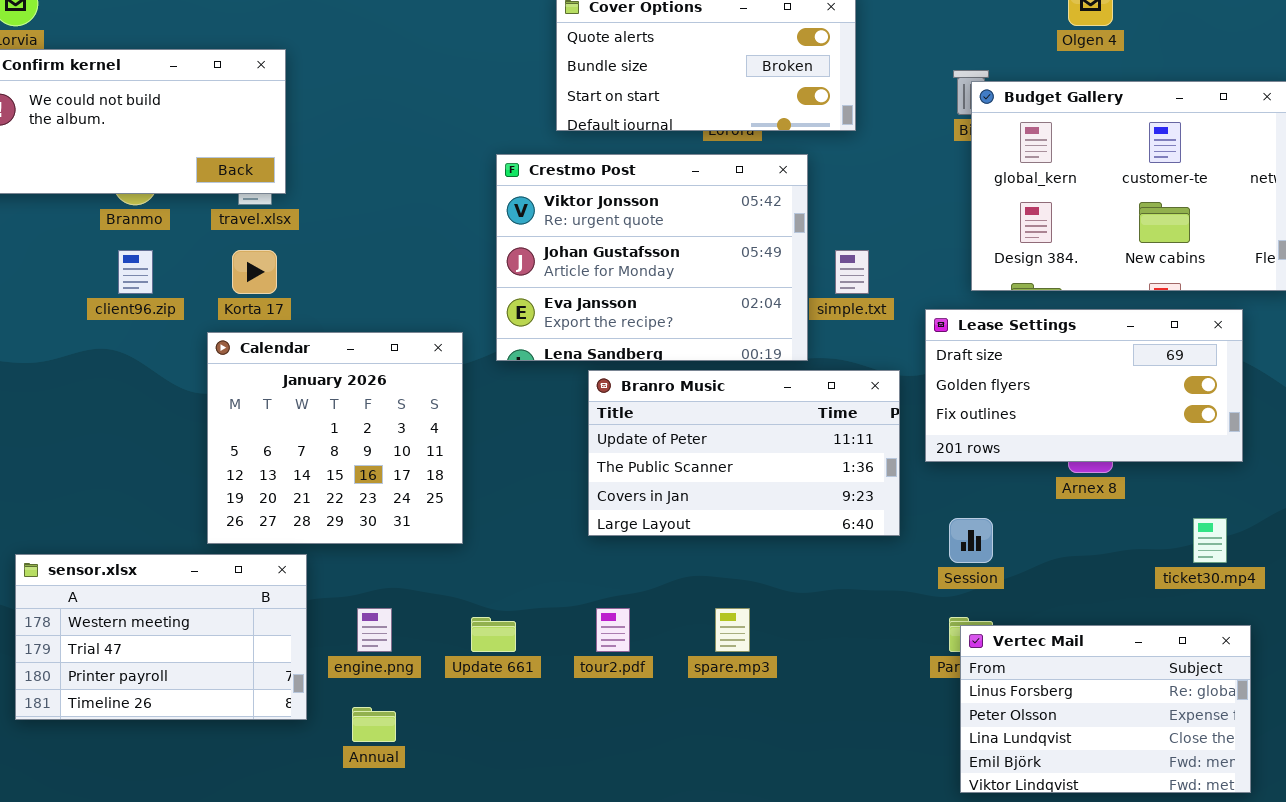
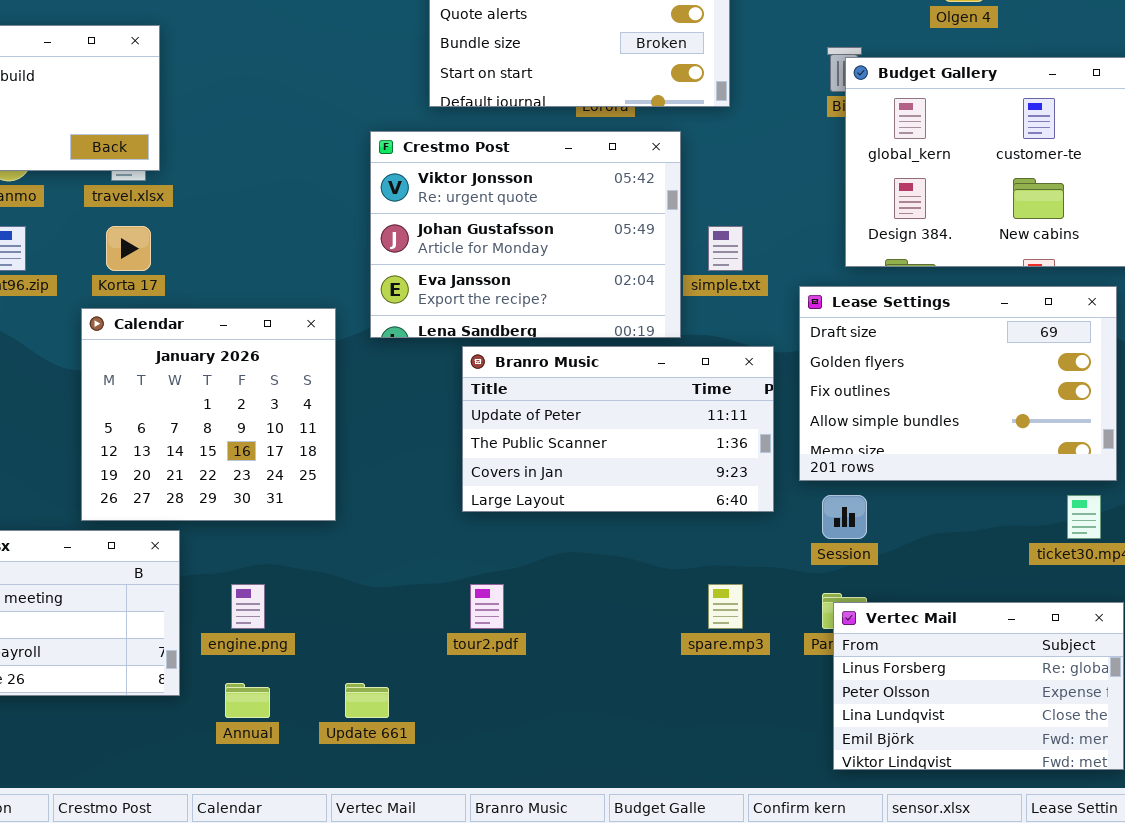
Lease Settings: [925,309,1243,462] -> [799,286,1117,481], resized
spare.mp3: [715,608,750,652] -> [708,584,743,629], moved
Update 661: [471,617,516,652] -> [345,683,389,718], moved

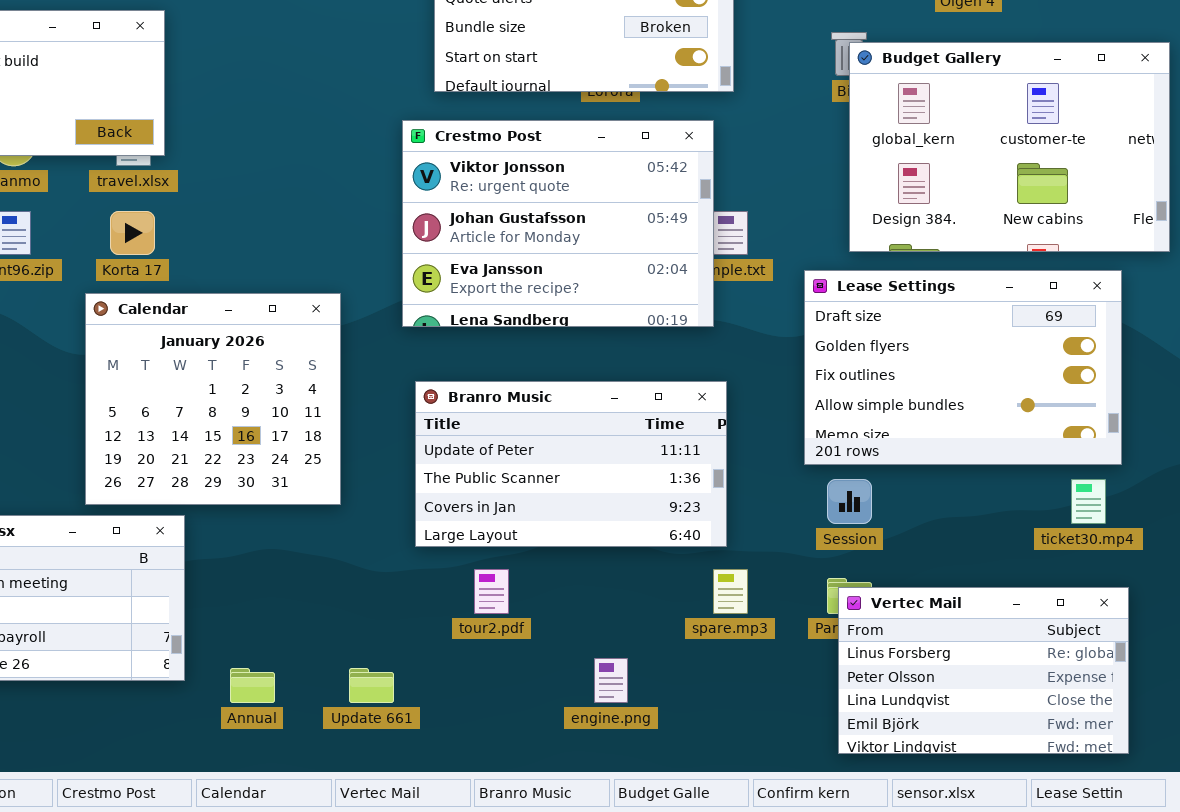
Crestmo Post: [370,131,681,338] -> [402,120,714,327], moved
Branro Music: [462,346,774,512] -> [415,381,727,547], moved
engine.png: [231,584,265,629] -> [594,658,628,703], moved

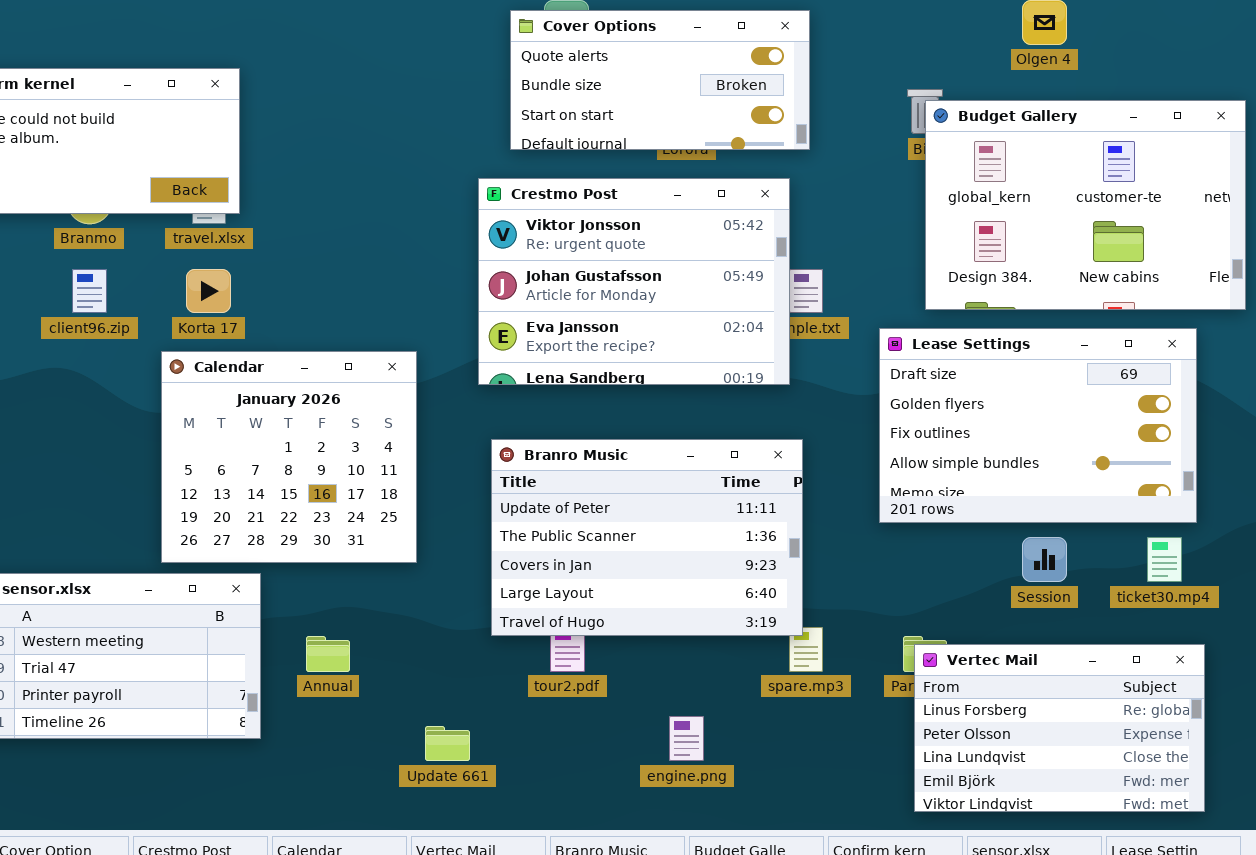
Branro Music: [415,381,727,547] -> [491,439,803,636], resized
Session: [827,479,872,524] -> [1022,537,1067,582], moved
Annual: [230,668,275,703] -> [306,636,350,672], moved

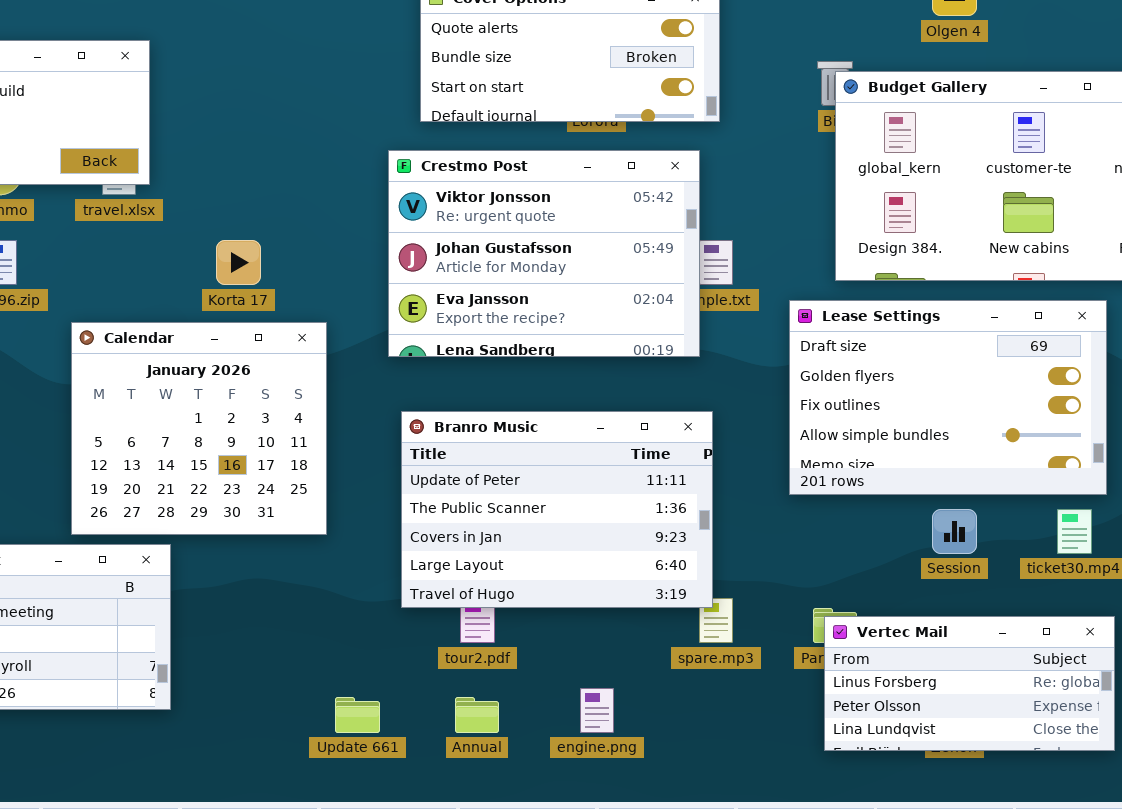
Korta 17: [186,269,231,313] -> [216,240,261,285], moved
Annual: [306,636,350,672] -> [455,697,499,733], moved
Vertec Mail: [914,644,1205,812] -> [824,616,1115,751], resized

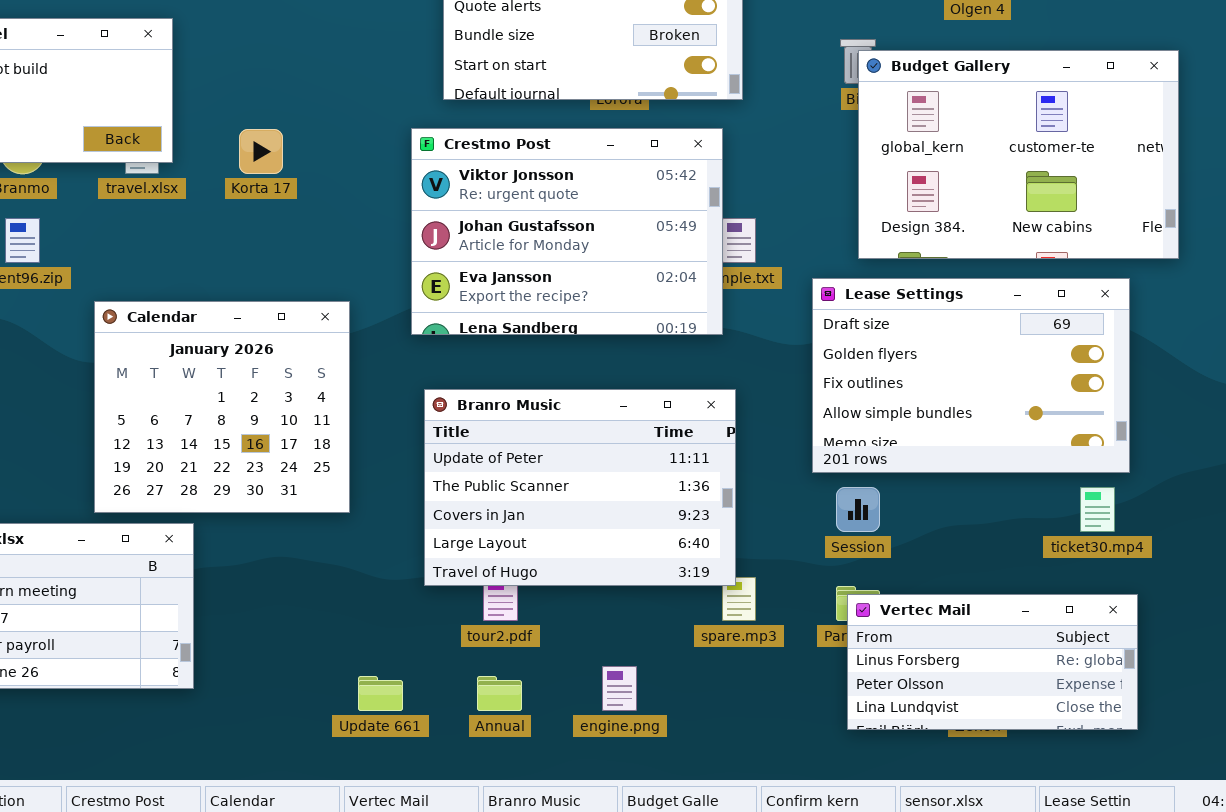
Korta 17: [216,240,261,285] -> [239,129,283,174], moved
Session: [932,509,977,554] -> [836,487,880,532], moved

